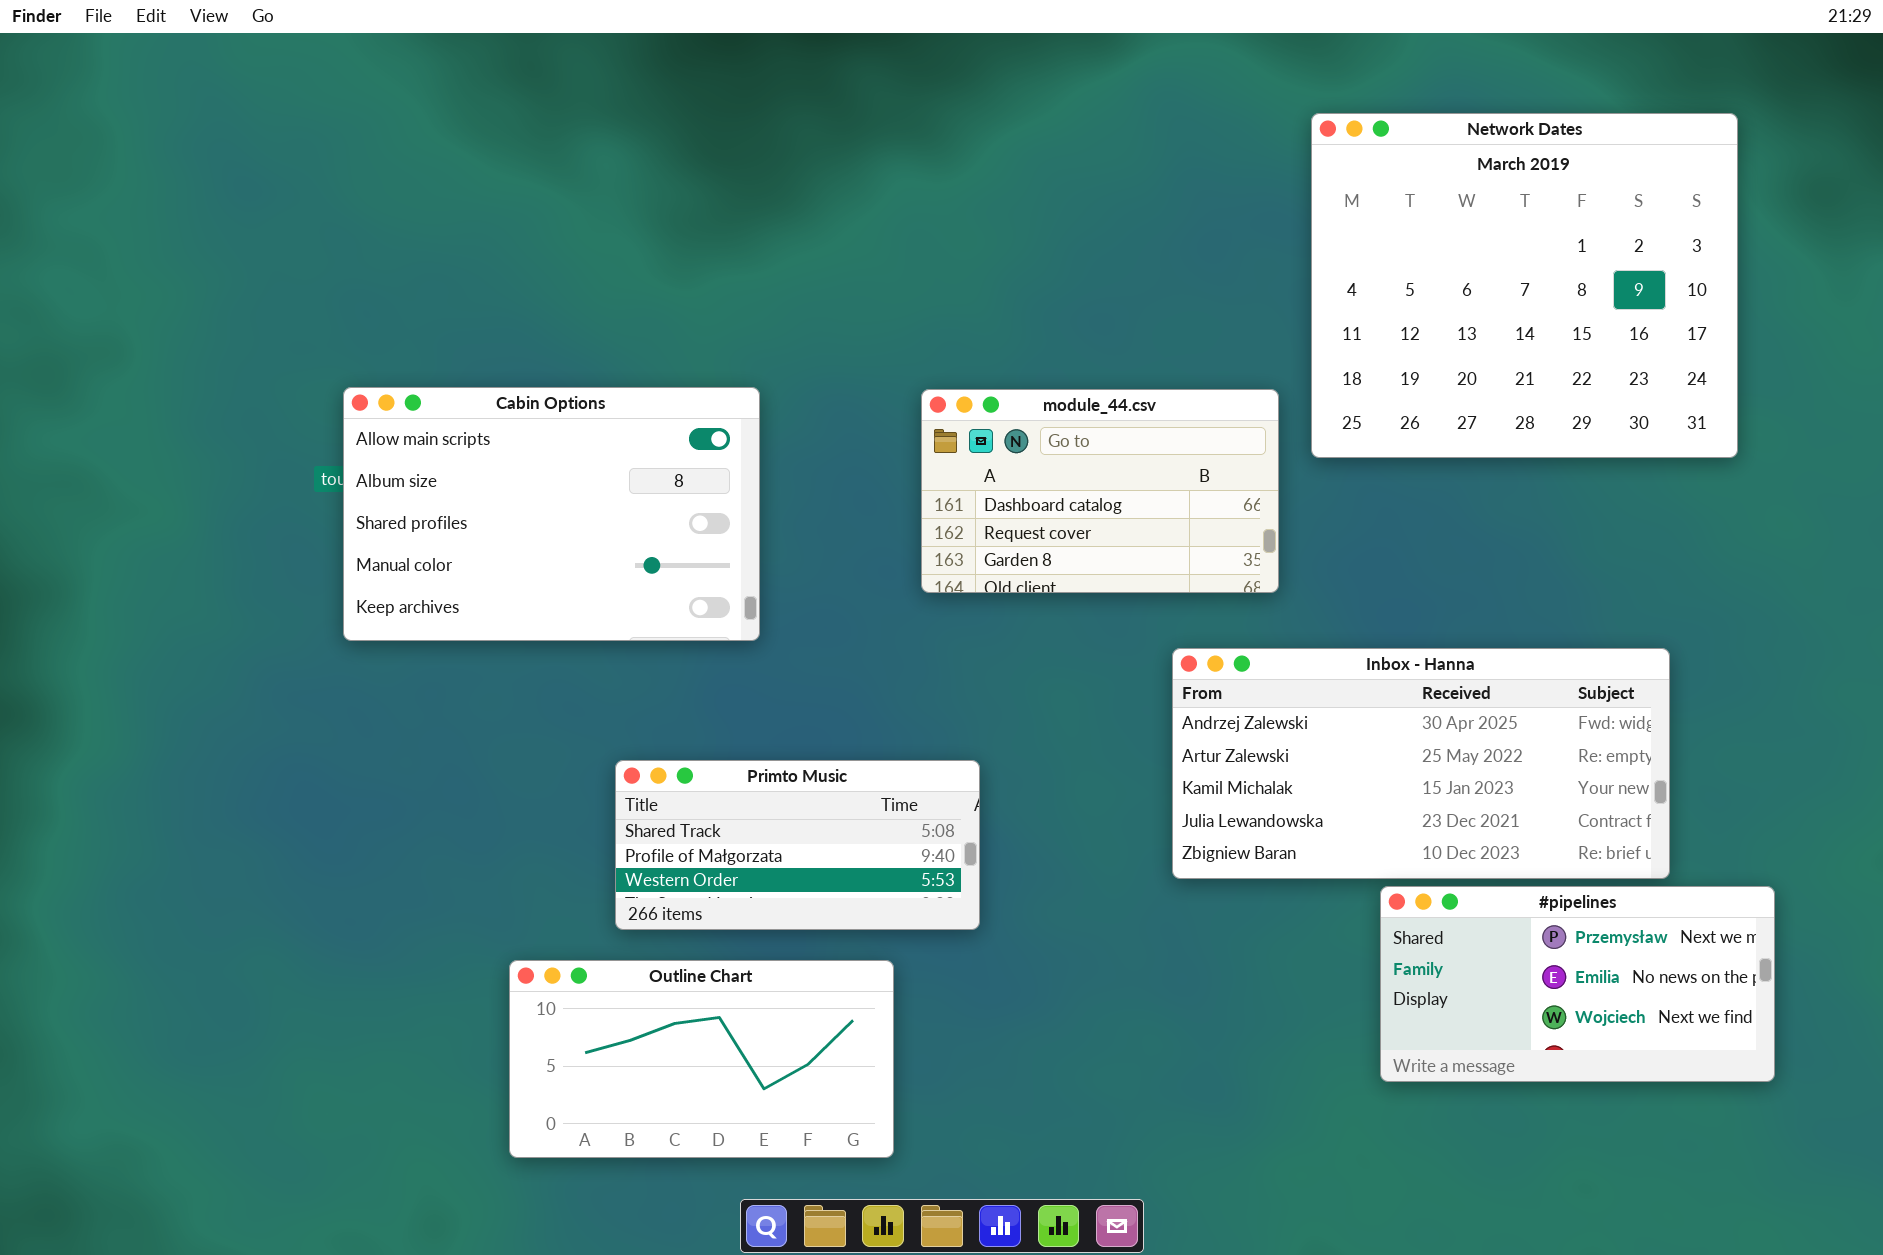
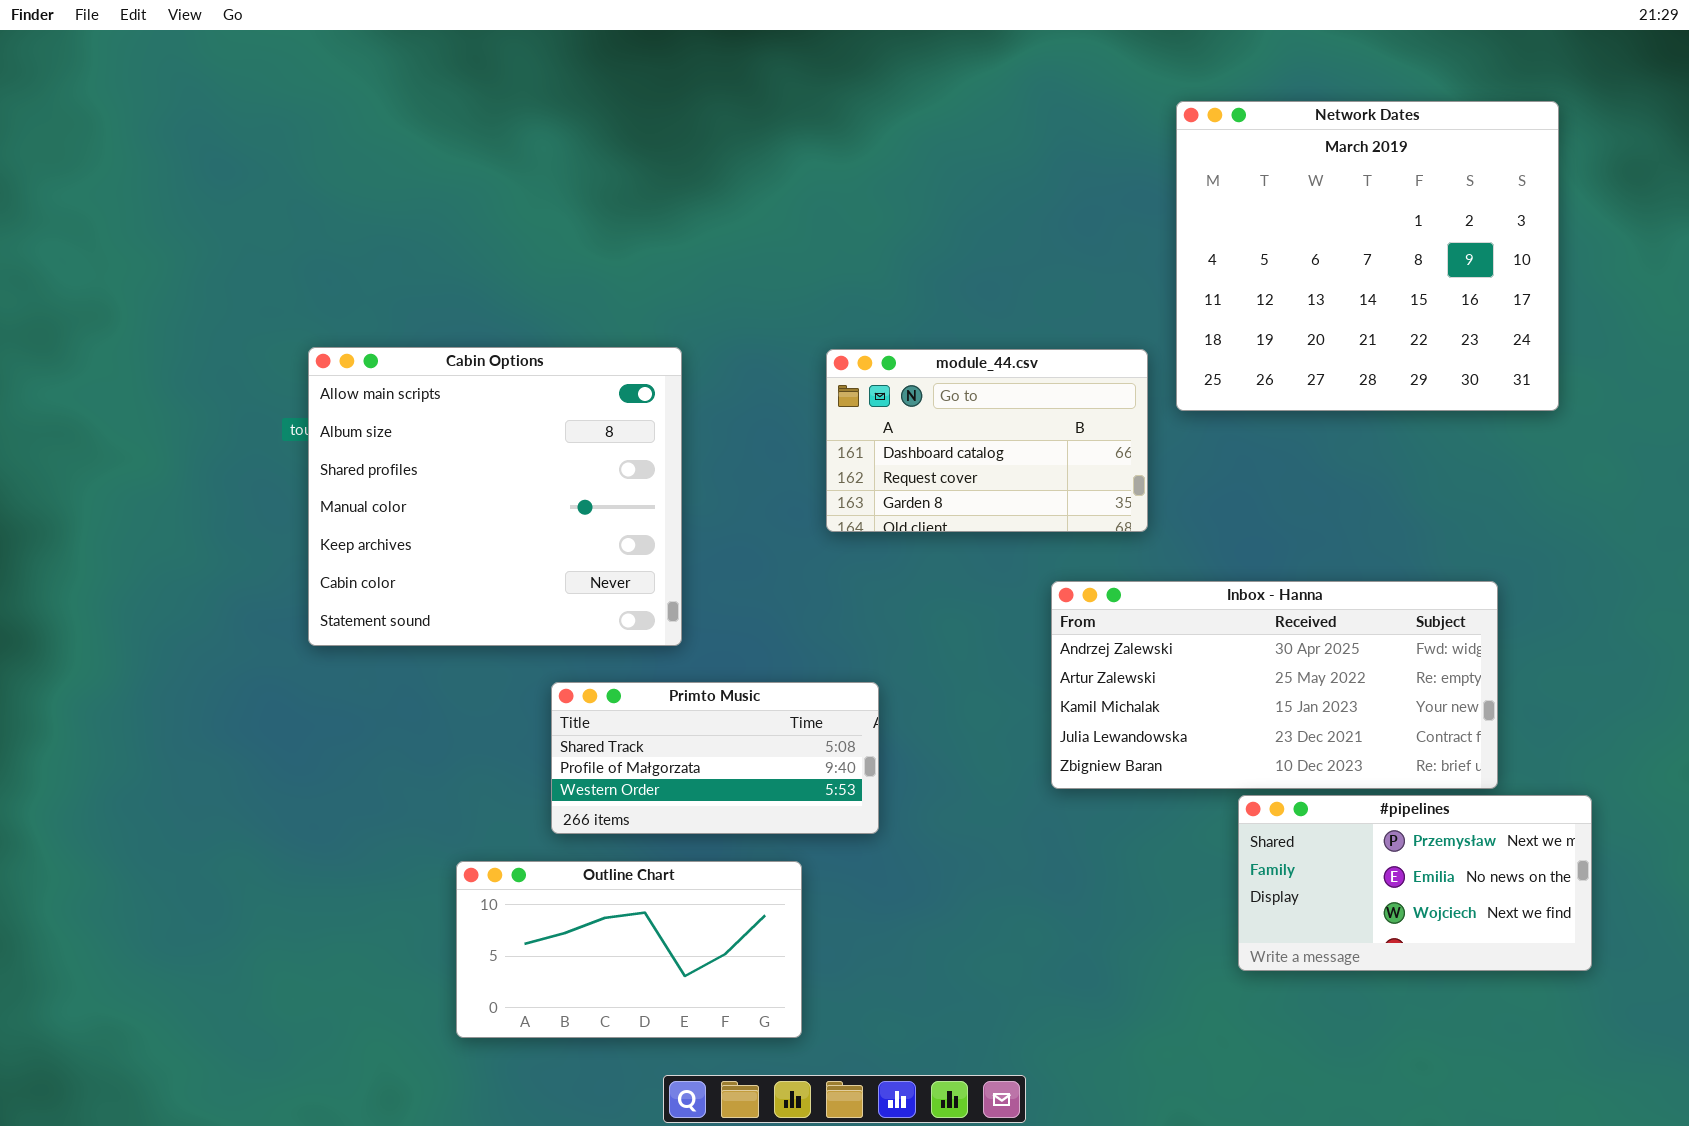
Cabin Options: [343,387,760,641] -> [308,347,682,646], resized

